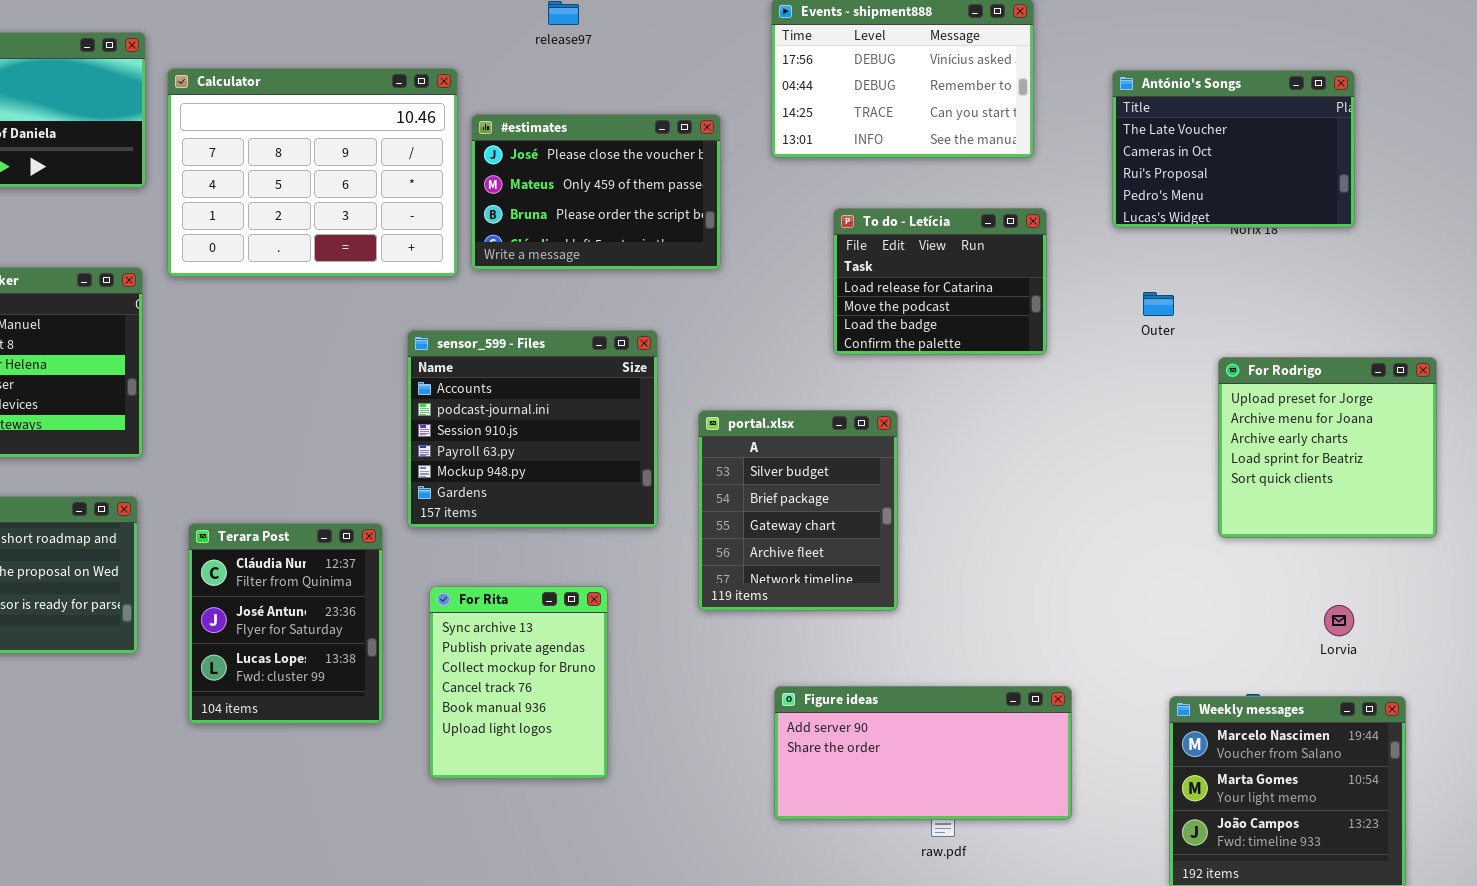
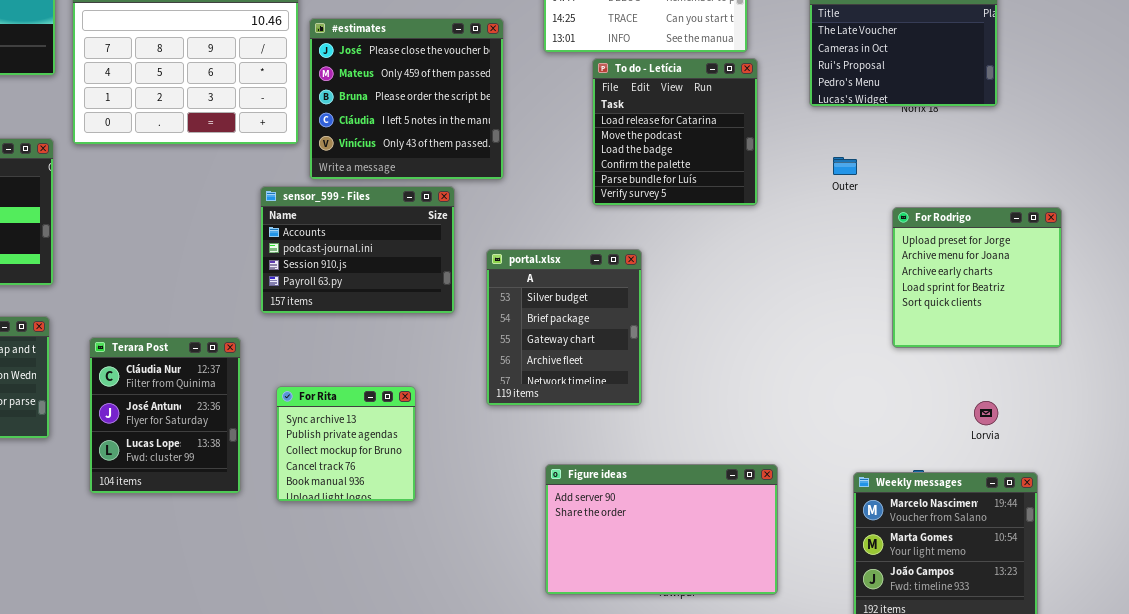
#estimates: [471,114,721,270] -> [309,18,504,180], resized
To do - Letícia: [833,208,1047,355] -> [592,58,758,206], resized
sensor_599 - Files: [407,330,658,528] -> [260,186,455,314], resized
For Rita: [429,586,608,779] -> [276,386,416,502], resized
Figure ideas: [774,686,1072,820] -> [545,464,778,595], resized

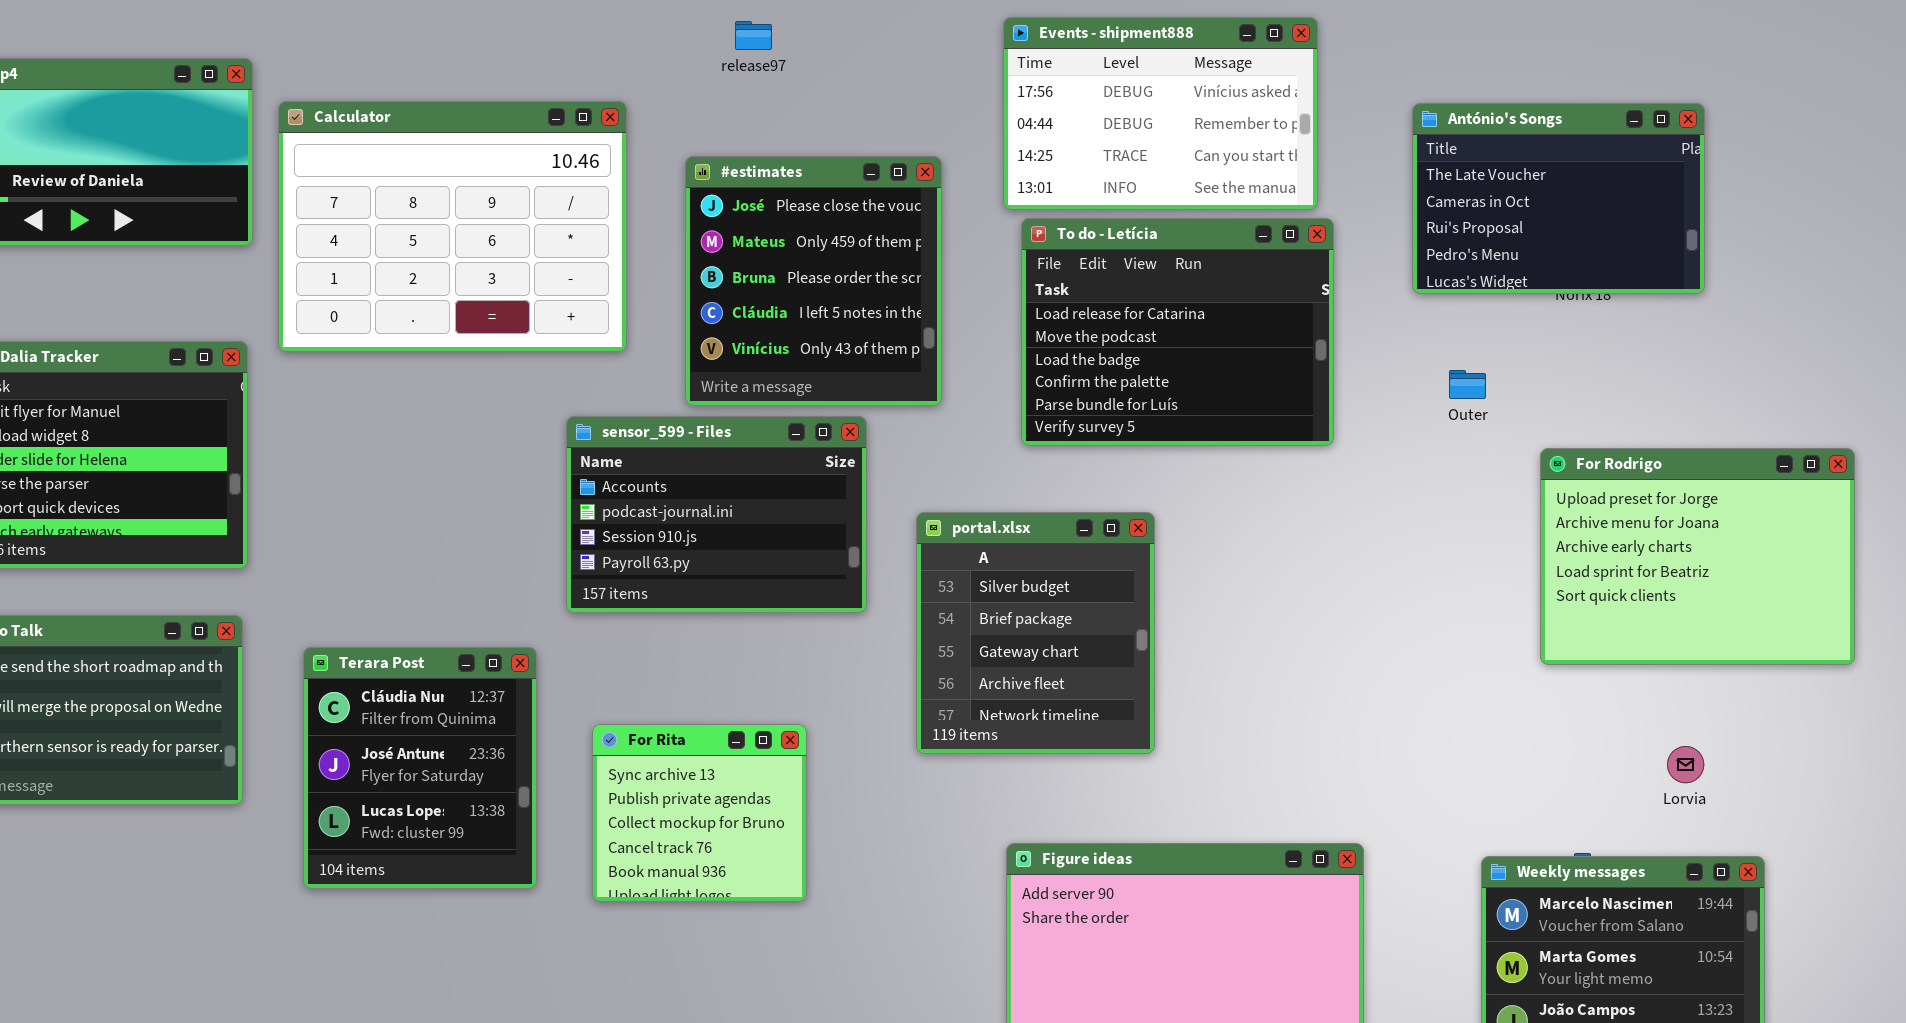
#estimates: [309,18,504,180] -> [685,156,942,406], resized
To do - Letícia: [592,58,758,206] -> [1021,218,1334,446], resized
For Rodrigo: [892,207,1062,348] -> [1540,448,1855,665], resized

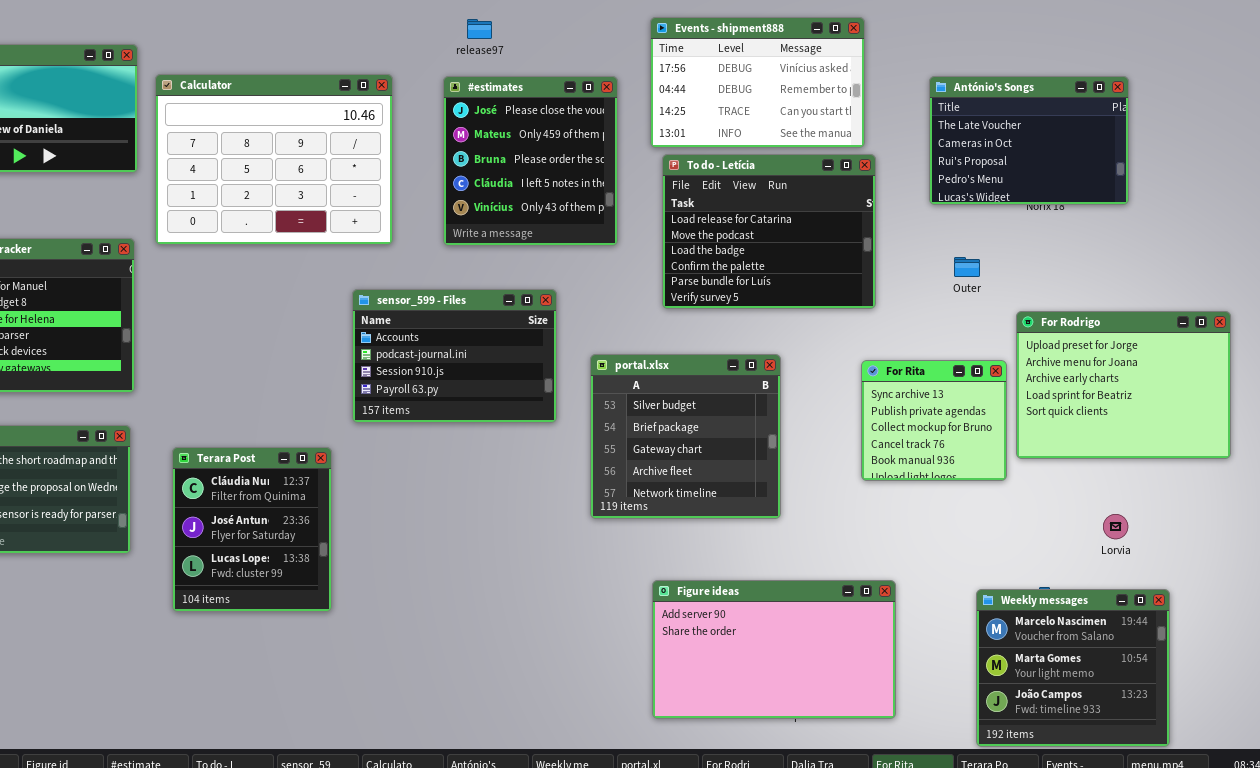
#estimates: [685,156,942,406] -> [443,76,618,246], moved
portal.xlsx: [916,512,1155,754] -> [590,354,781,519], resized
For Rita: [592,724,807,902] -> [861,360,1007,481], moved

